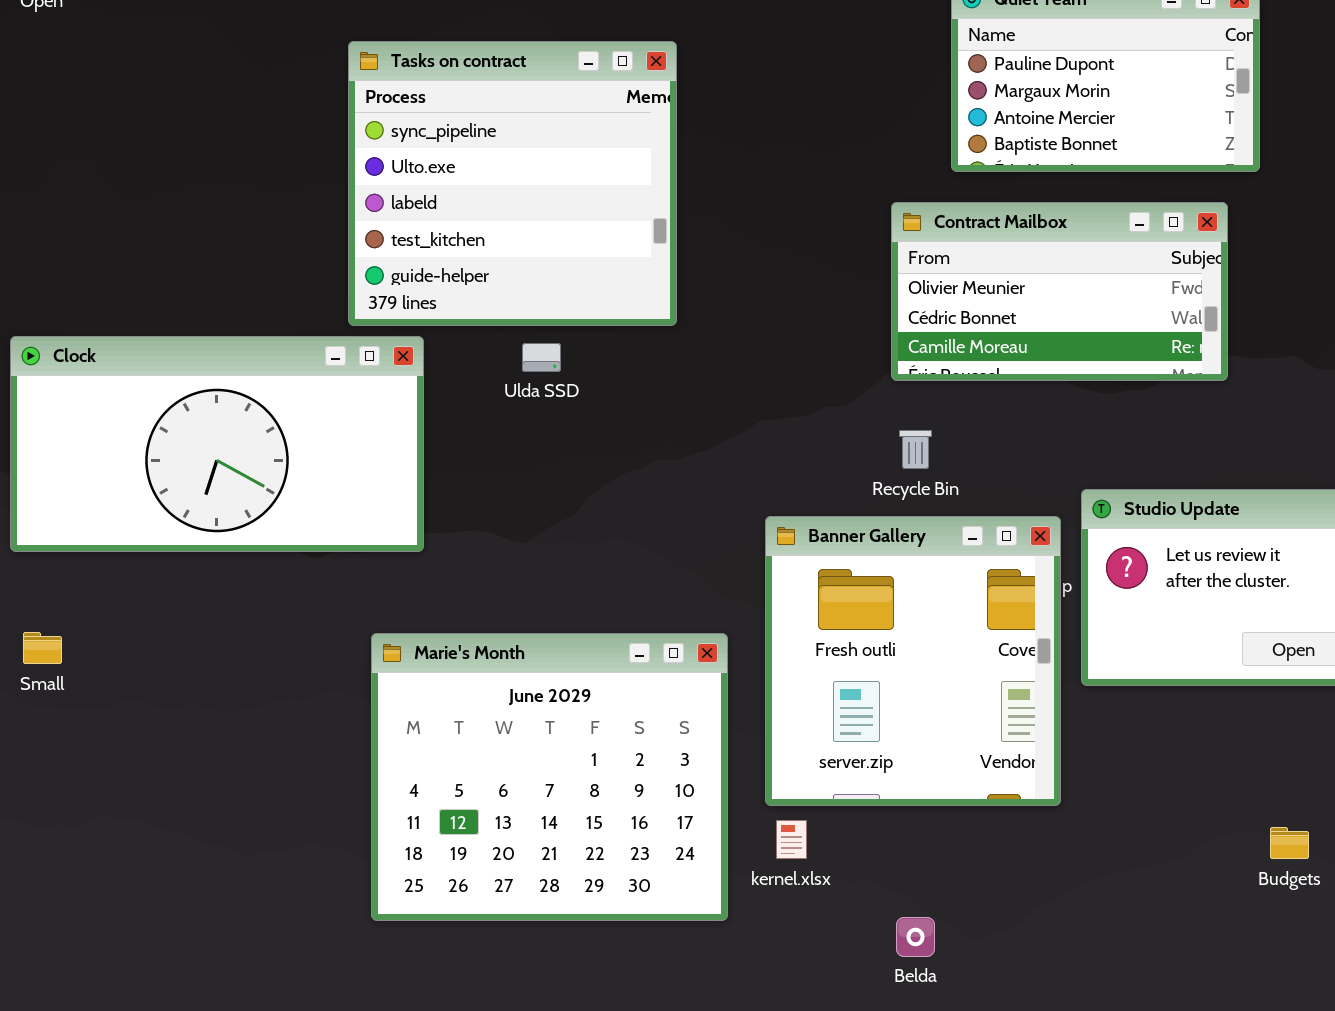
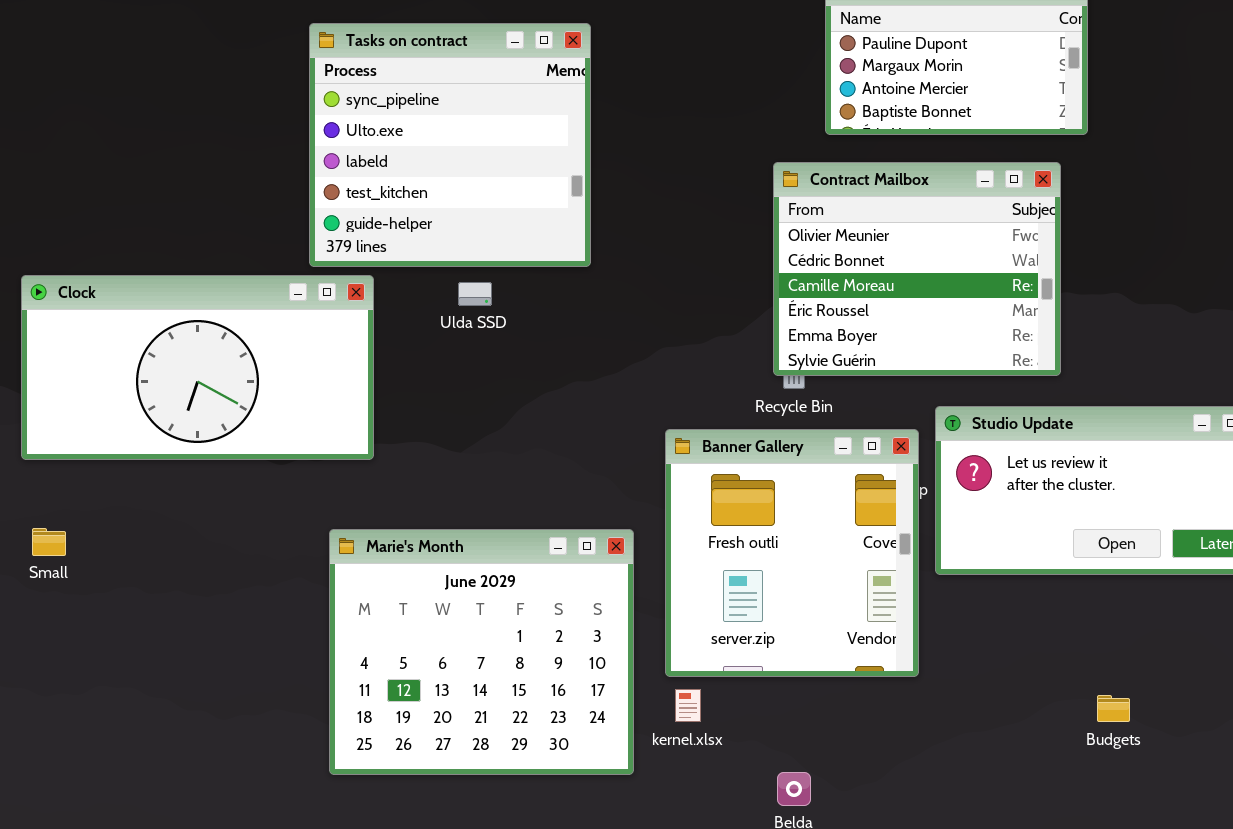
Contract Mailbox: [891,202,1228,381] -> [773,162,1061,376], resized

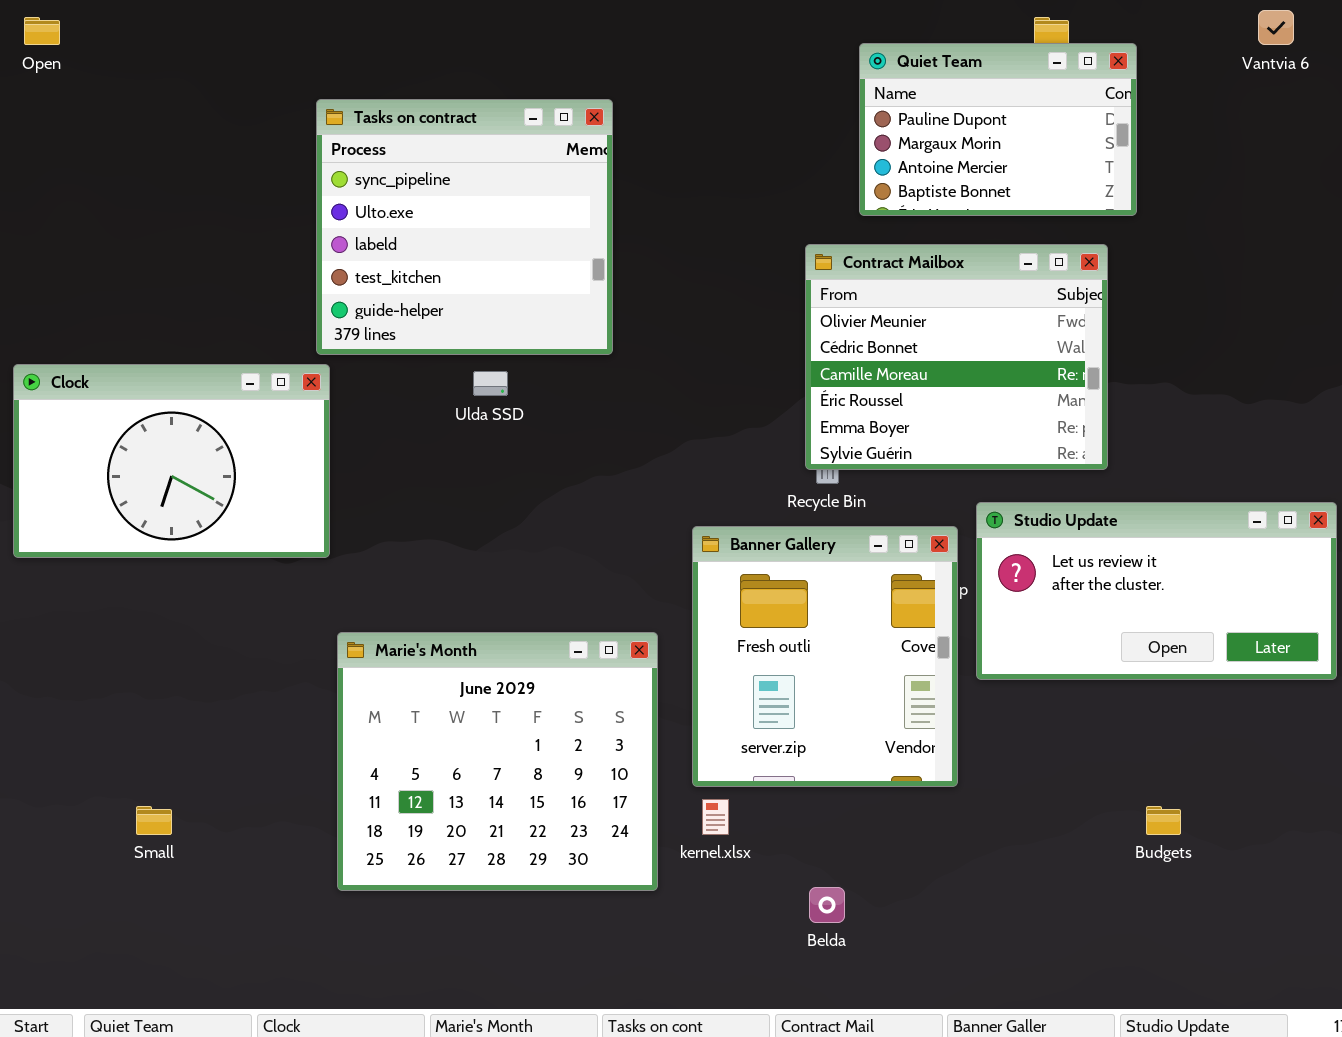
Clock: [21,275,374,460] -> [13,364,330,558], resized
Small: [32,528,66,556] -> [136,806,172,835], moved

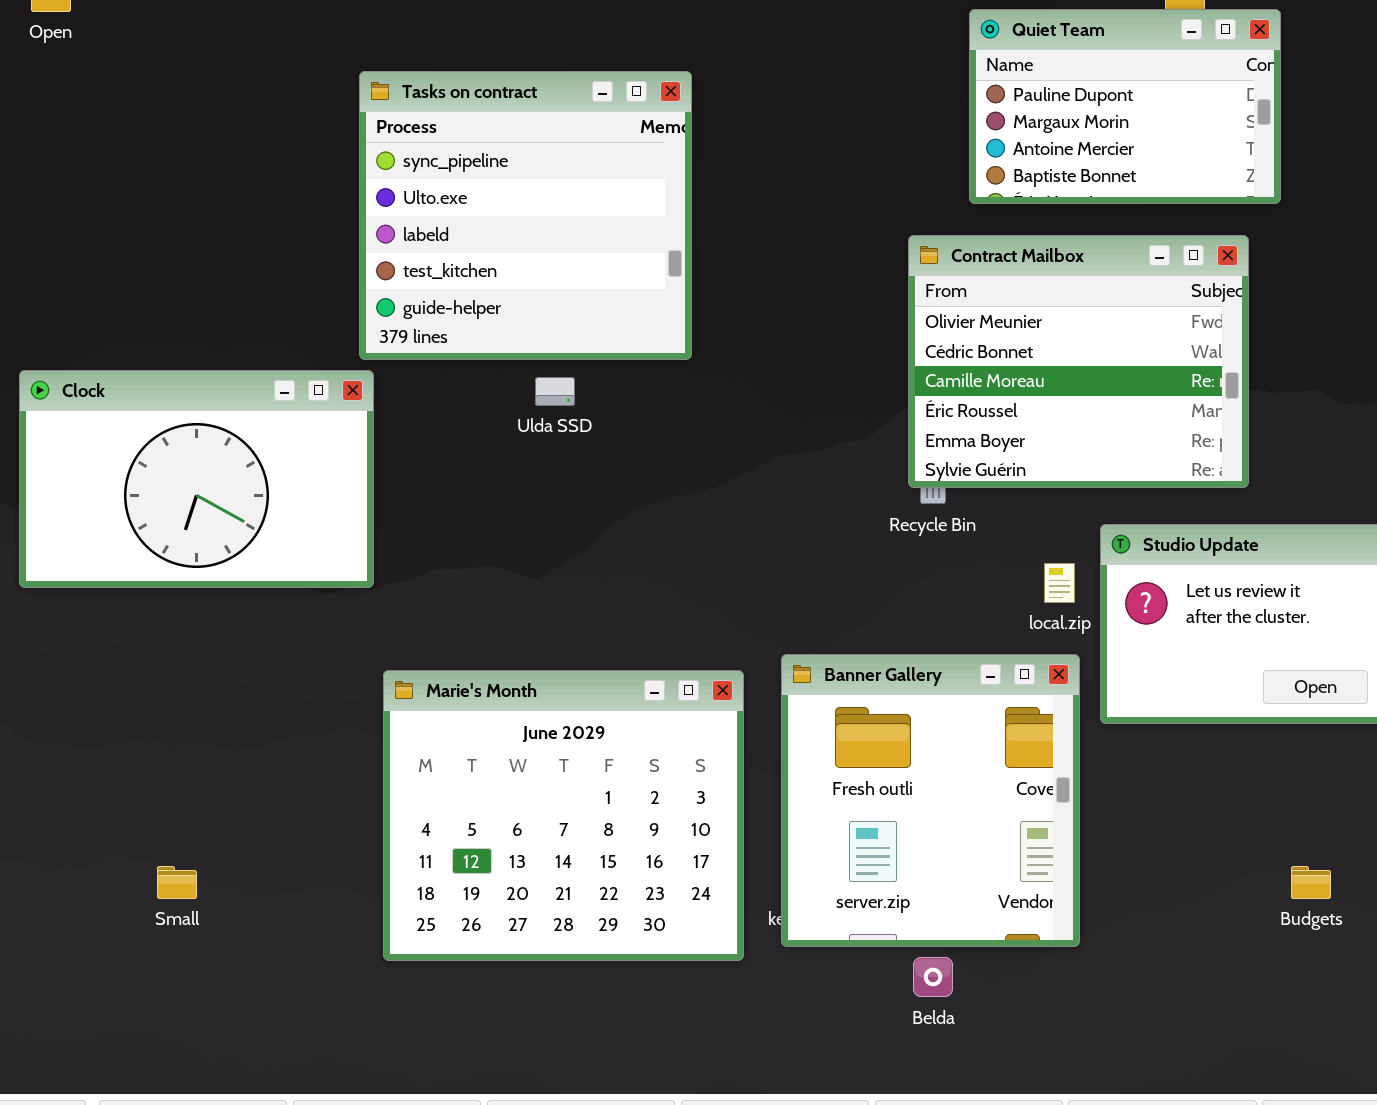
Banner Gallery: [692,526,958,787] -> [781,654,1080,947], moved

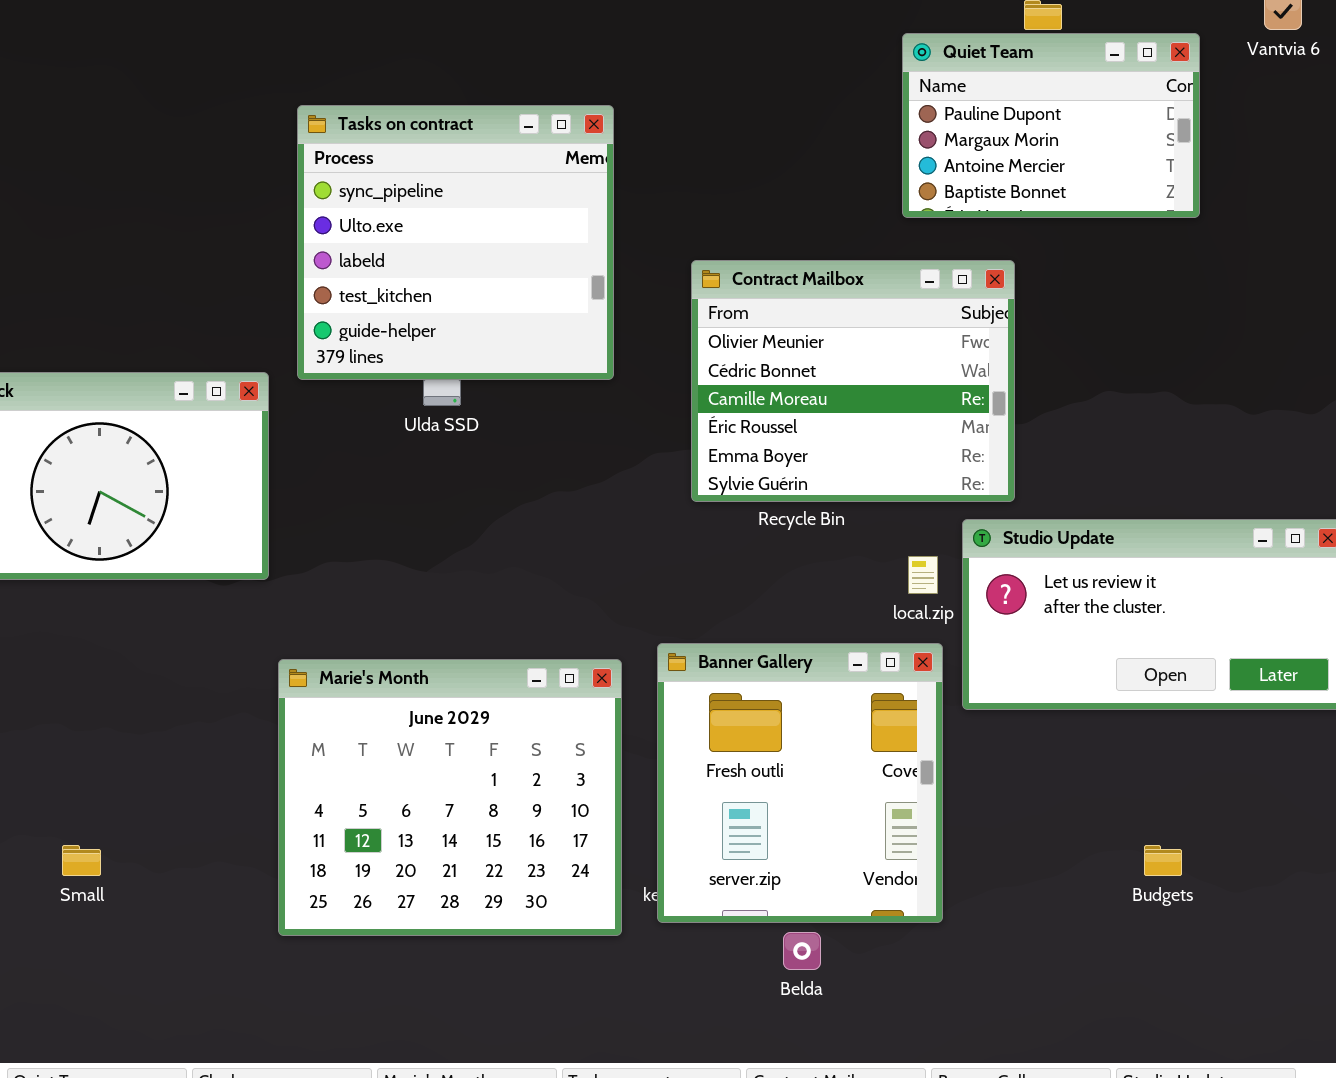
Quiet Team: [969,9,1281,204] -> [902,33,1200,218], moved
Tasks on contract: [359,71,692,360] -> [297,105,614,380], moved
Contract Mailbox: [908,235,1249,488] -> [691,260,1015,502], moved

